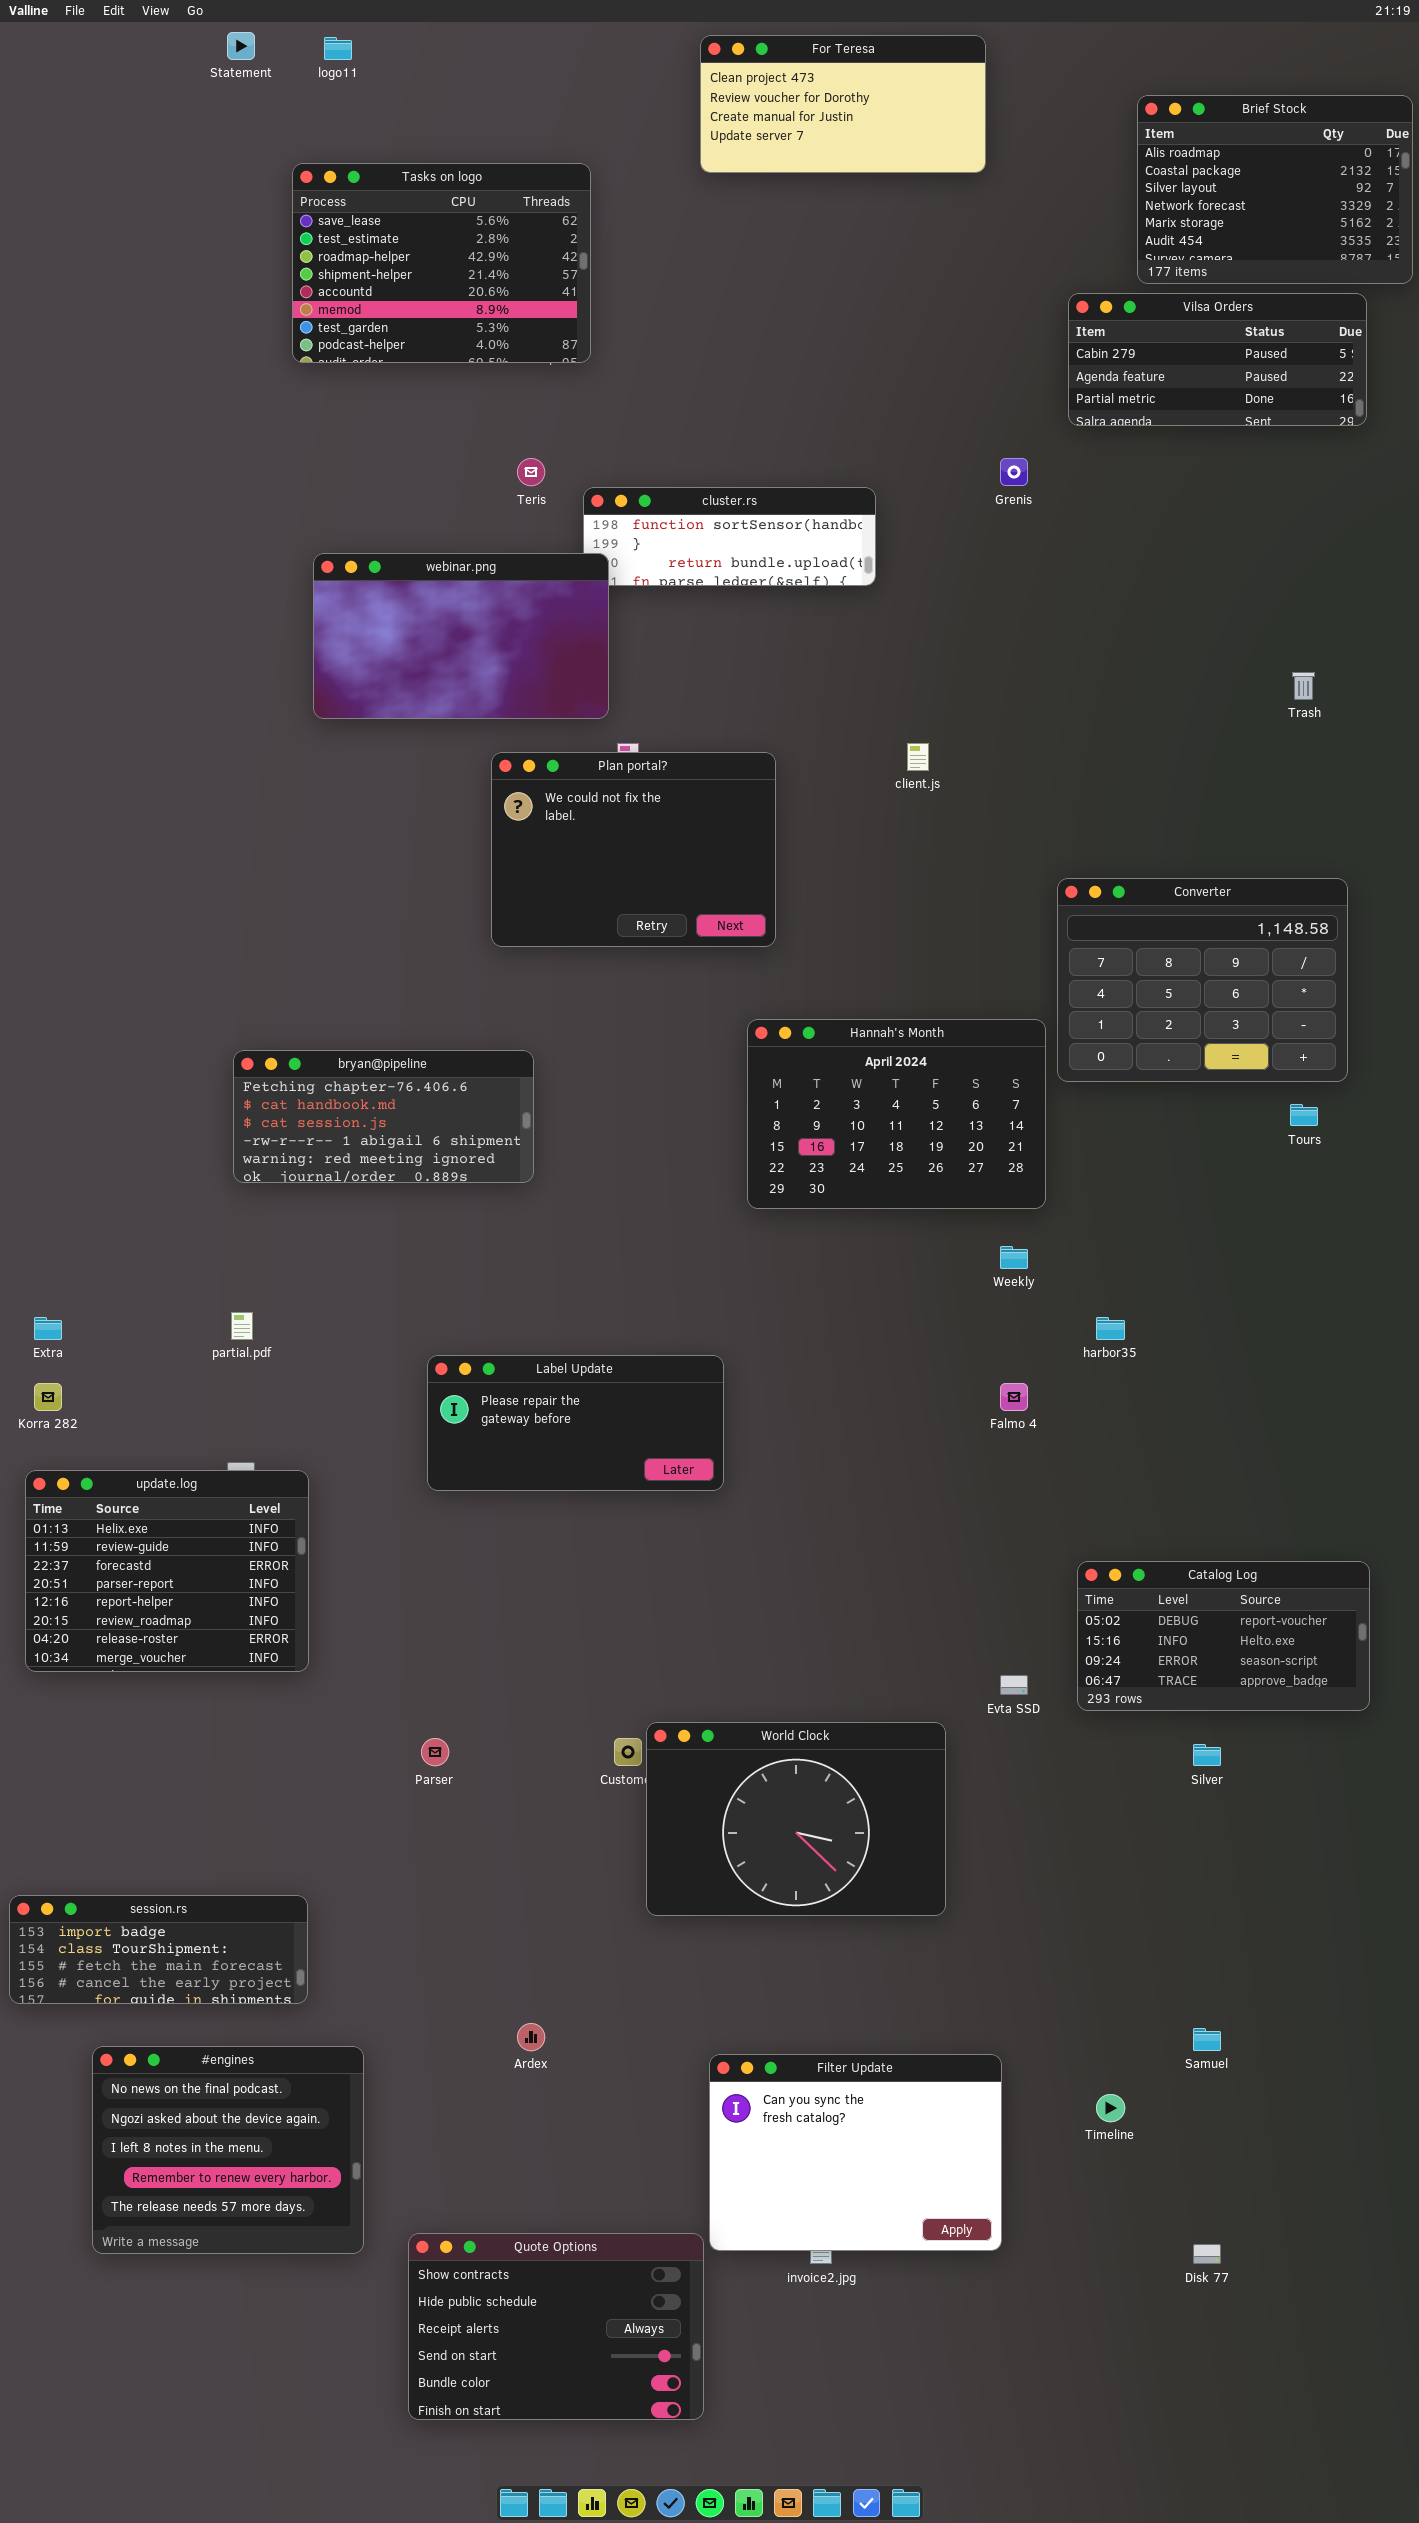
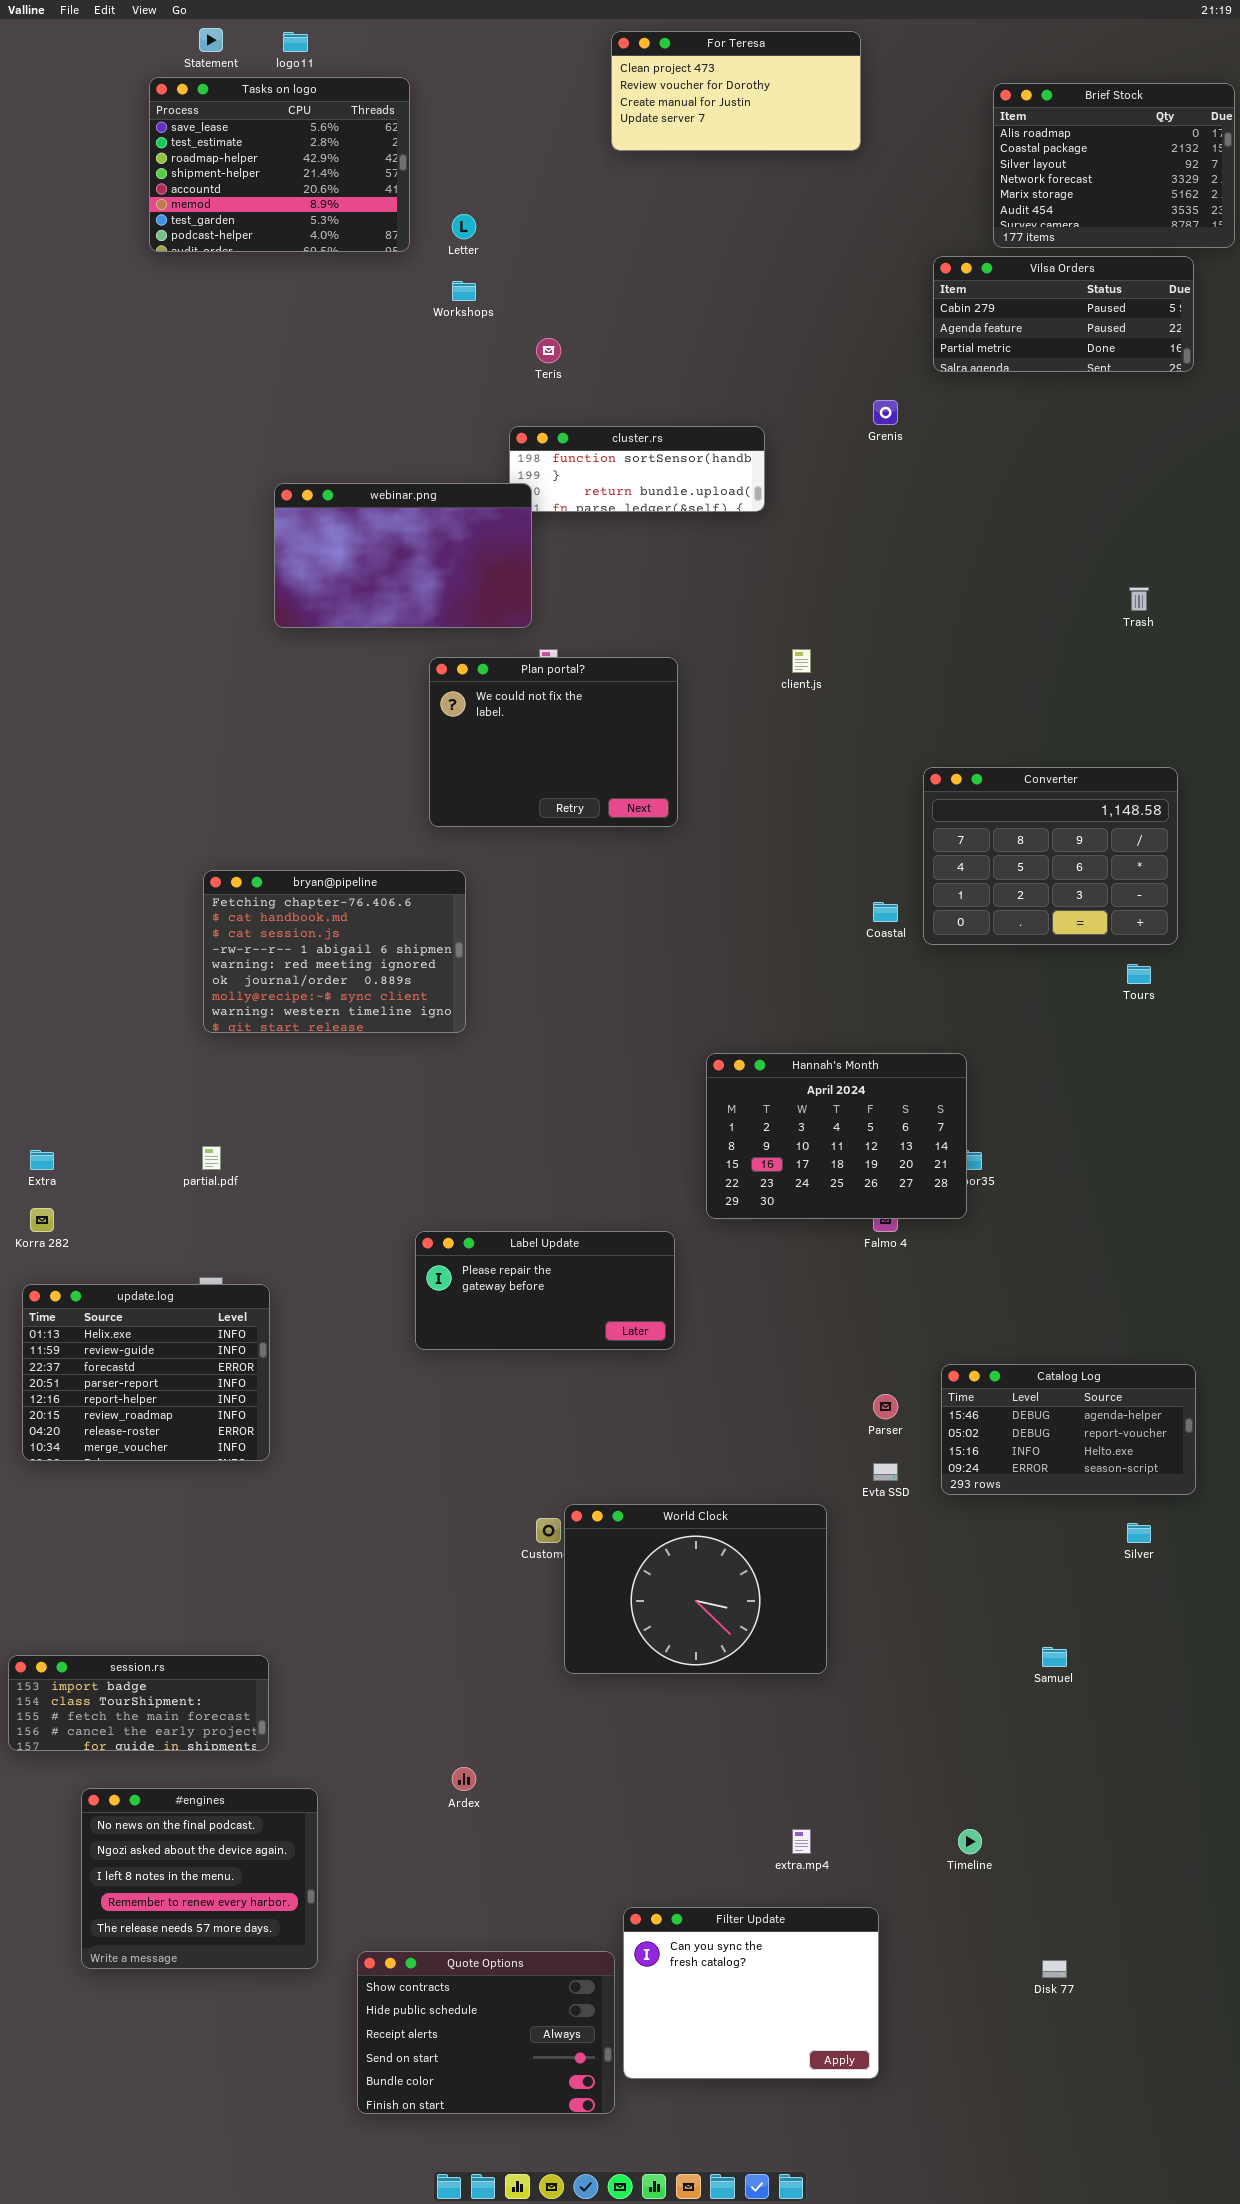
Tasks on logo: [292,163,591,363] -> [149,77,410,252], moved
Teris: [517,458,545,486] -> [536,338,561,363], moved
Hannah's Month: [747,1019,1046,1209] -> [706,1053,967,1219], moved
bryan@pipeline: [233,1050,534,1183] -> [203,870,466,1033], resized
Label Update: [427,1355,724,1491] -> [415,1231,675,1350], moved
Catalog Log: [1077,1561,1370,1711] -> [941,1364,1196,1495], scrolled up 1 row
Parser: [421,1738,449,1766] -> [873,1394,898,1419], moved
Silver: [1193,1744,1221,1766] -> [1127,1523,1151,1543], moved
Samuel: [1193,2028,1221,2051] -> [1042,1647,1067,1667], moved
Filter Update: [709,2054,1002,2251] -> [623,1907,879,2079], moved

